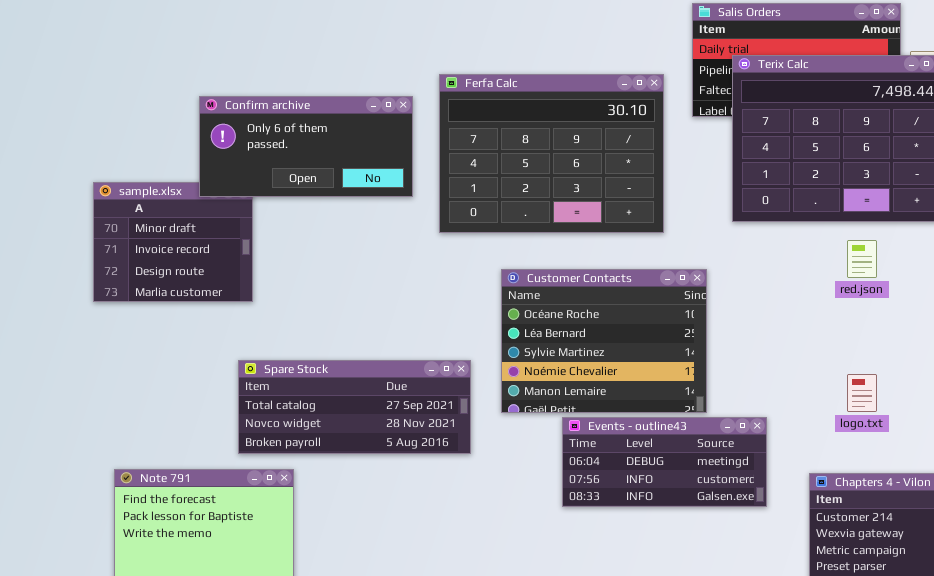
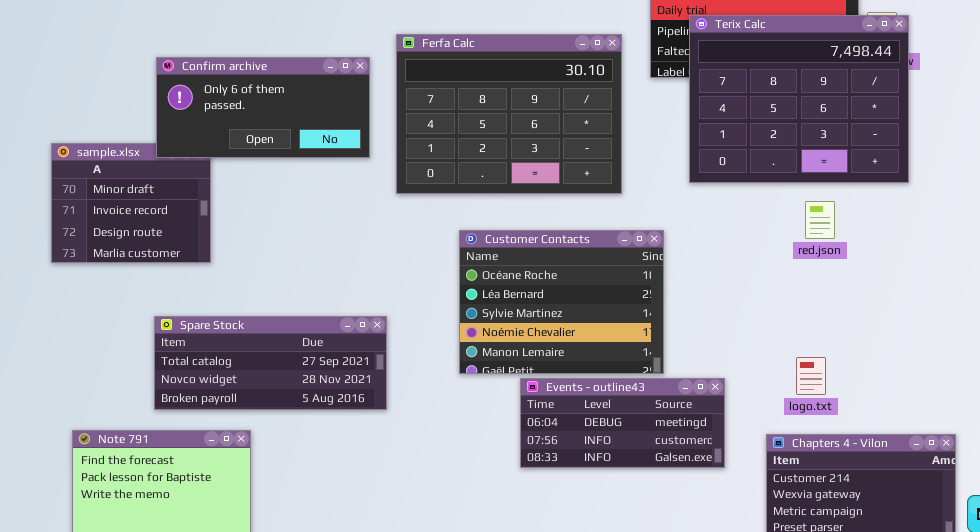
Spare Stock: [238,360,471,454] -> [154,316,387,410], moved
logo.txt: [847,374,877,412] -> [796,357,826,395], moved

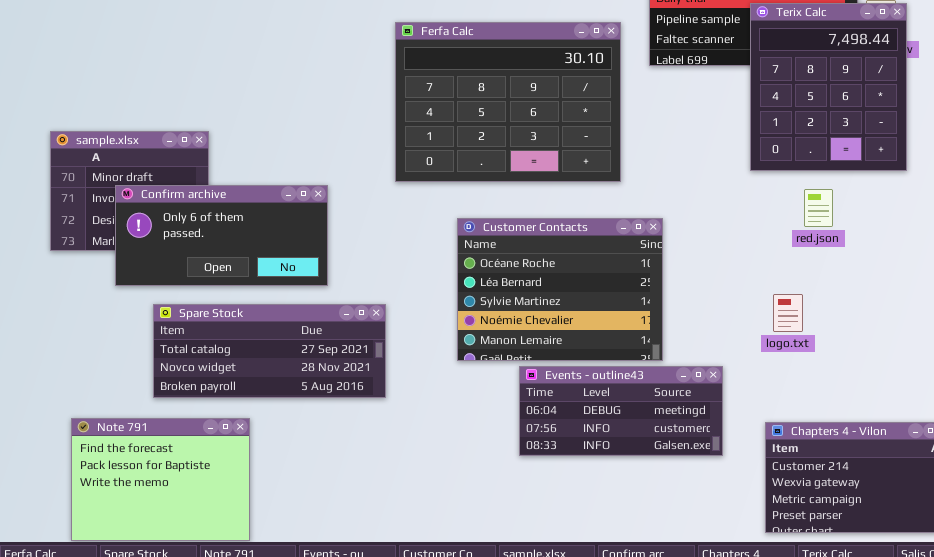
Terix Calc: [689,15,909,183] -> [750,3,907,171], resized
Confirm archive: [156,57,370,158] -> [115,185,328,286], moved
logo.txt: [796,357,826,395] -> [773,294,803,332], moved

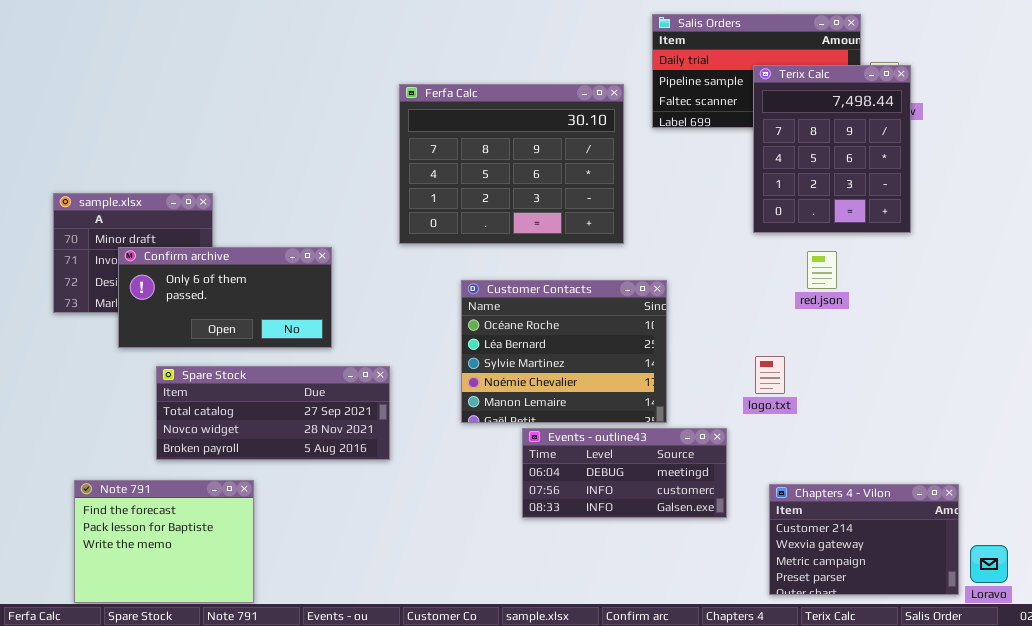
logo.txt: [773,294,803,332] -> [755,356,785,394], moved

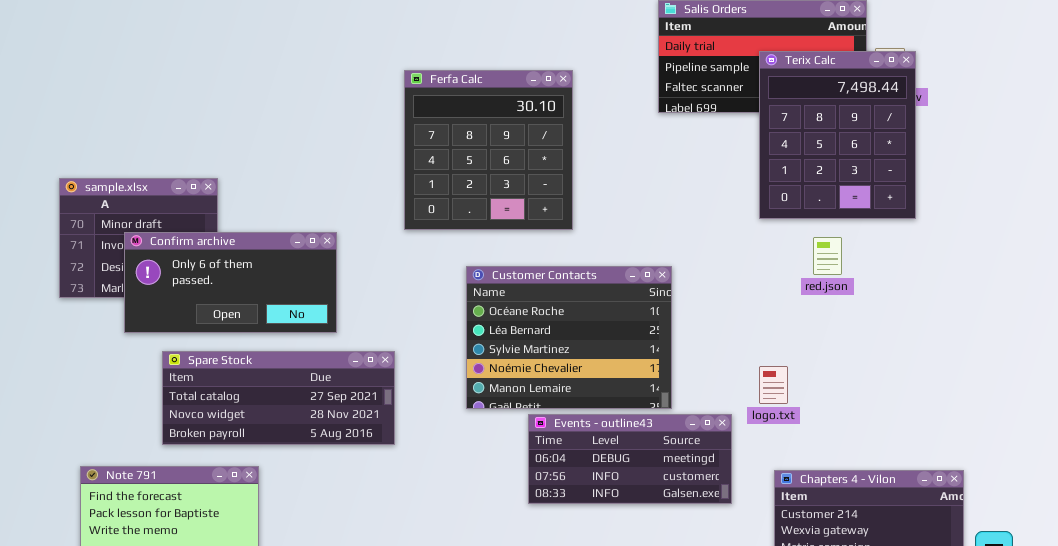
Ferfa Calc: [399,84,624,244] -> [404,70,573,230], resized
logo.txt: [755,356,785,394] -> [759,366,788,404], moved

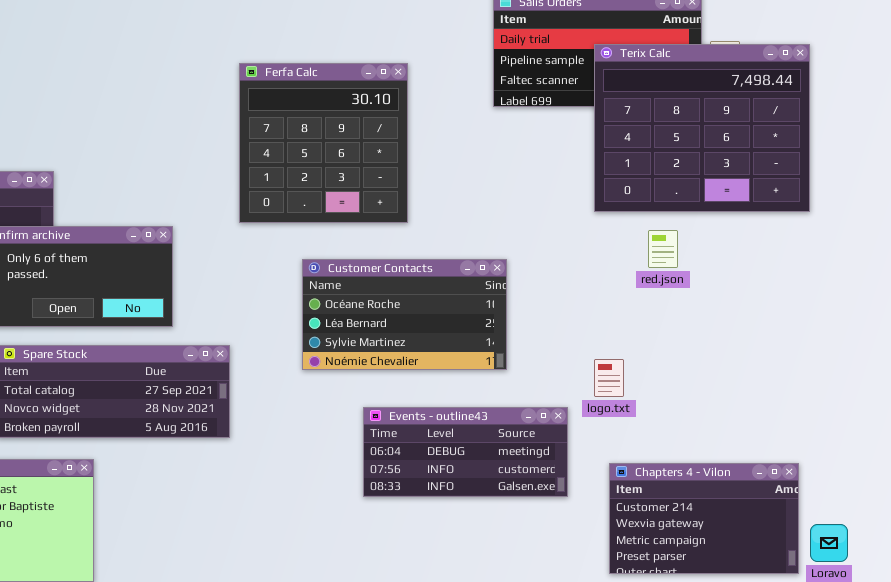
Terix Calc: [759,51,916,219] -> [594,44,810,212], resized
Customer Contacts: [466,266,672,409] -> [302,259,507,370], resized

